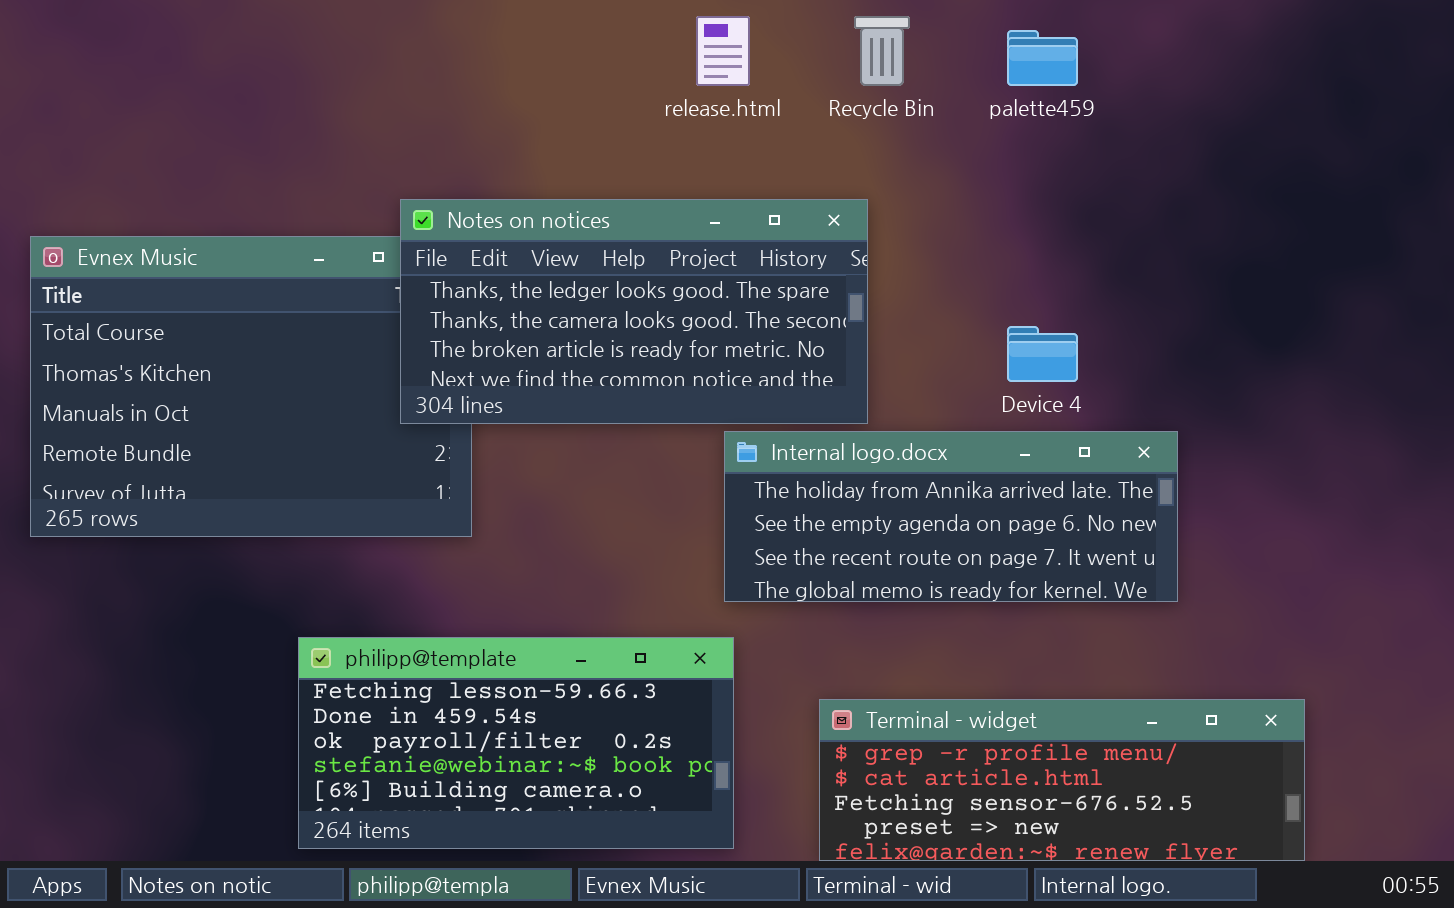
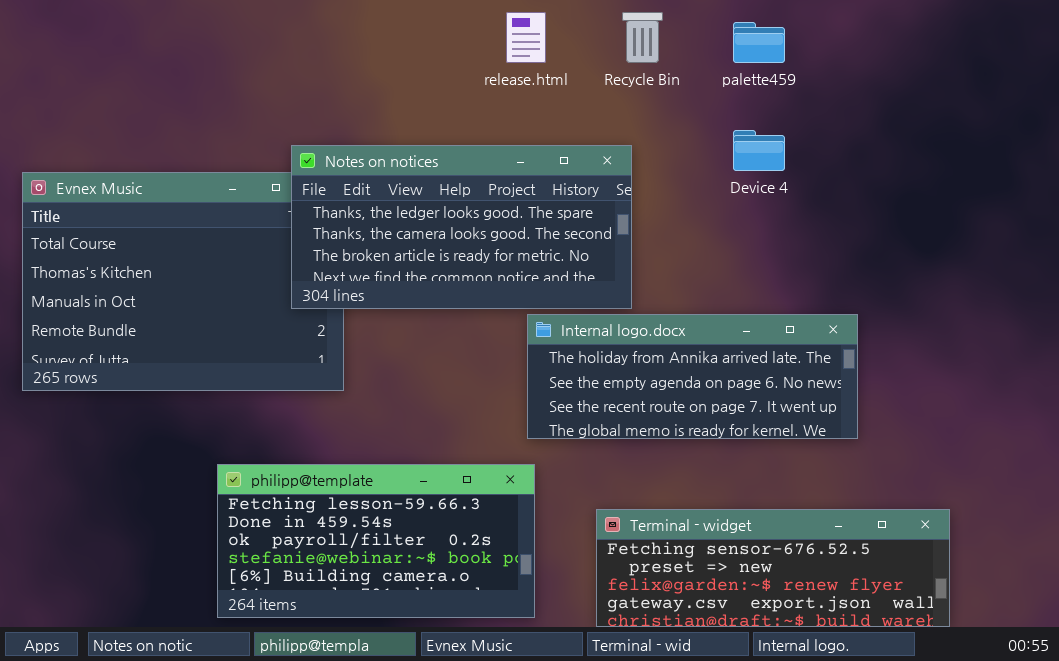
Device 4: [1007,326,1078,382] -> [733,130,785,171], moved
Terminal - widget: [819,699,1305,861] -> [596,509,950,627], scrolled down 2 rows

